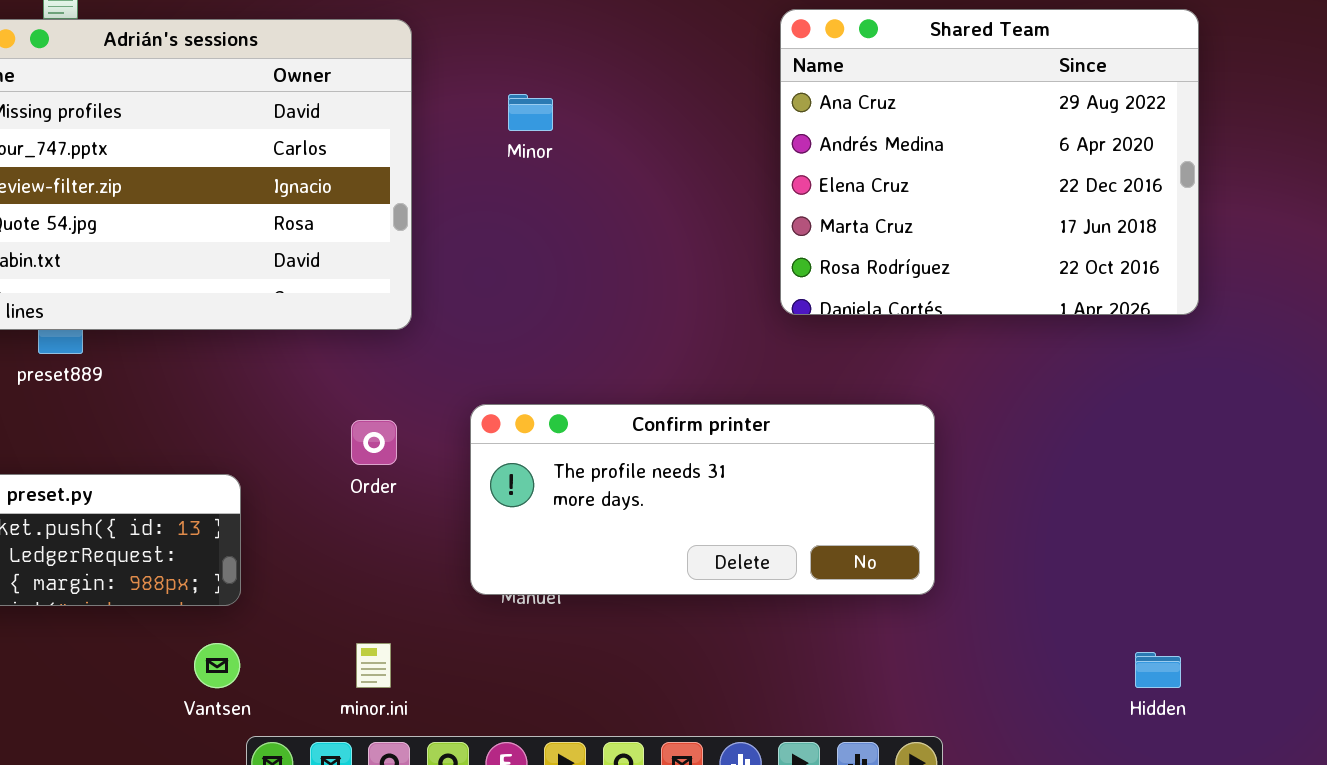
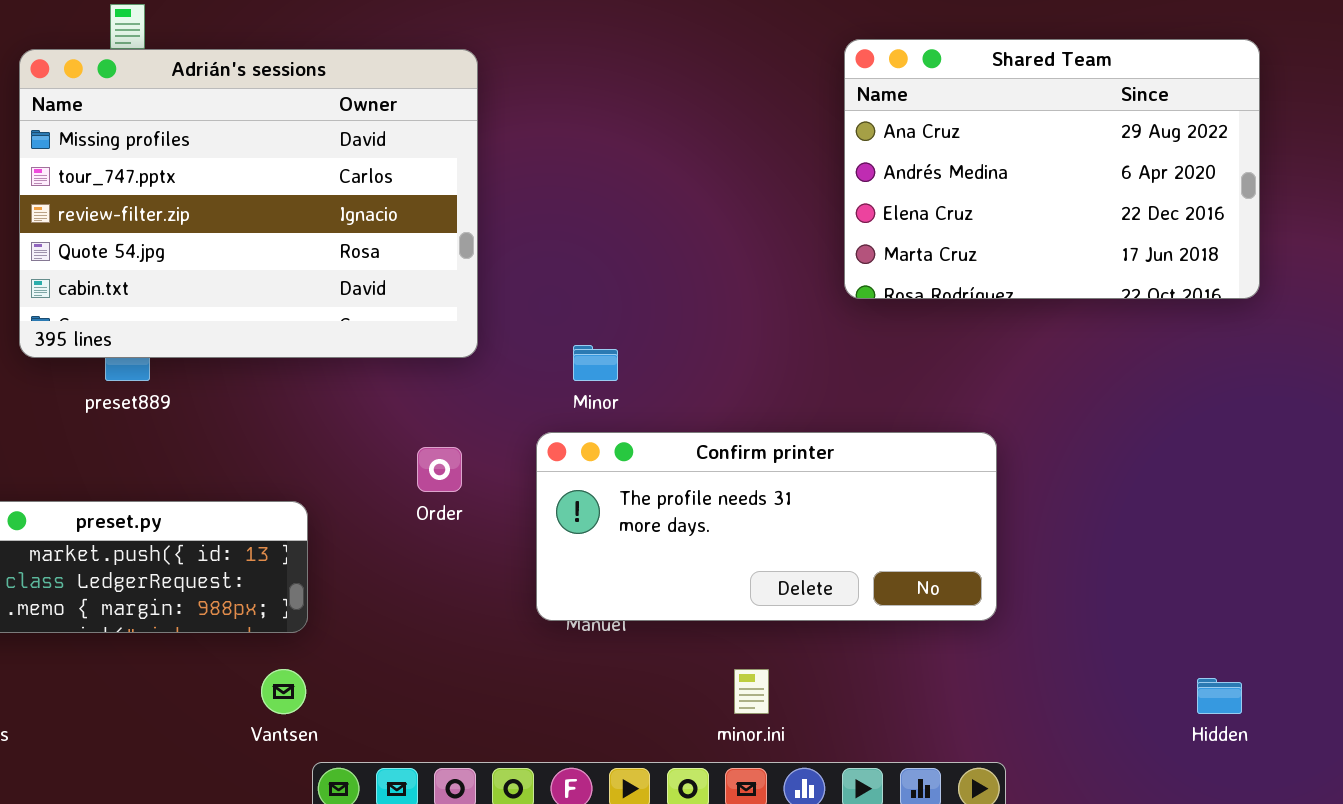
Shared Team: [780,9,1199,315] -> [844,39,1260,299], resized
Minor: [508,94,553,131] -> [573,345,618,381], moved
minor.ini: [356,643,391,688] -> [734,669,769,714], moved

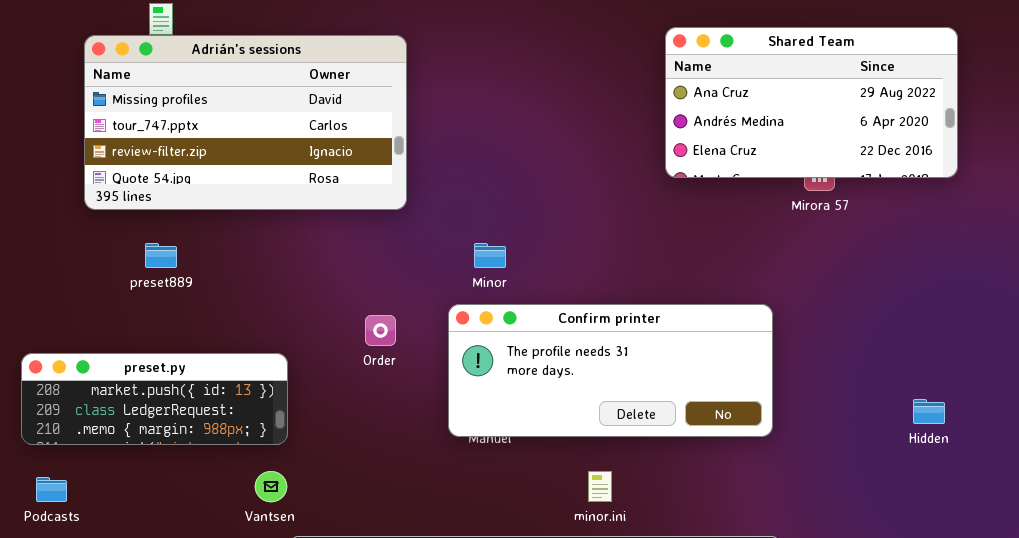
Shared Team: [844,39,1260,299] -> [665,27,958,178], resized
Adrián's sessions: [19,49,478,358] -> [84,35,407,210], resized
Hidden: [1197,678,1242,714] -> [913,399,945,424], moved

